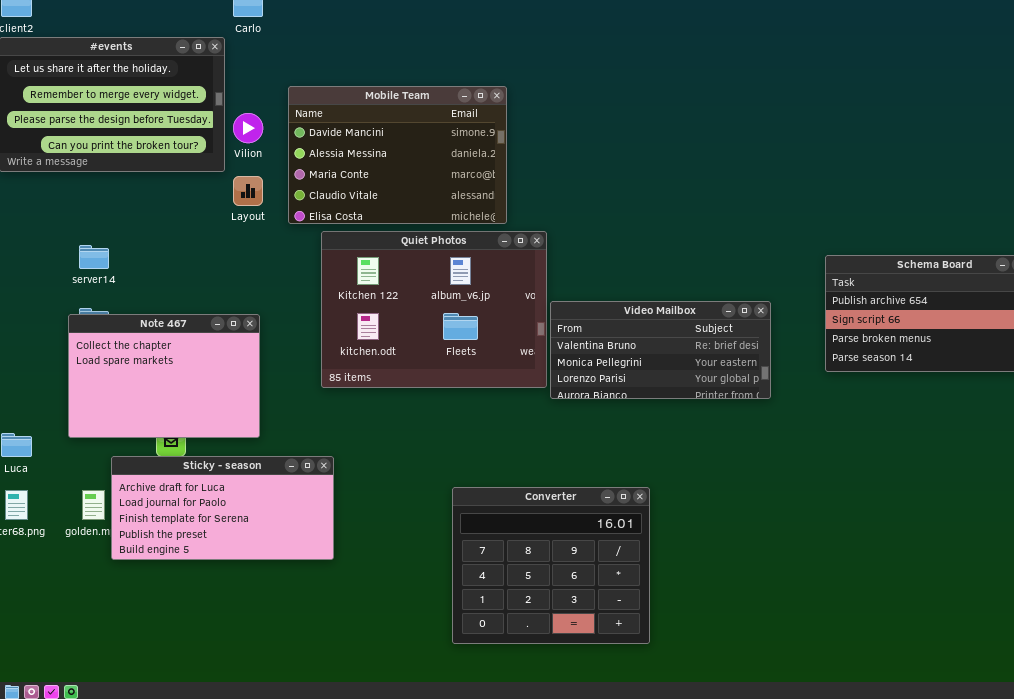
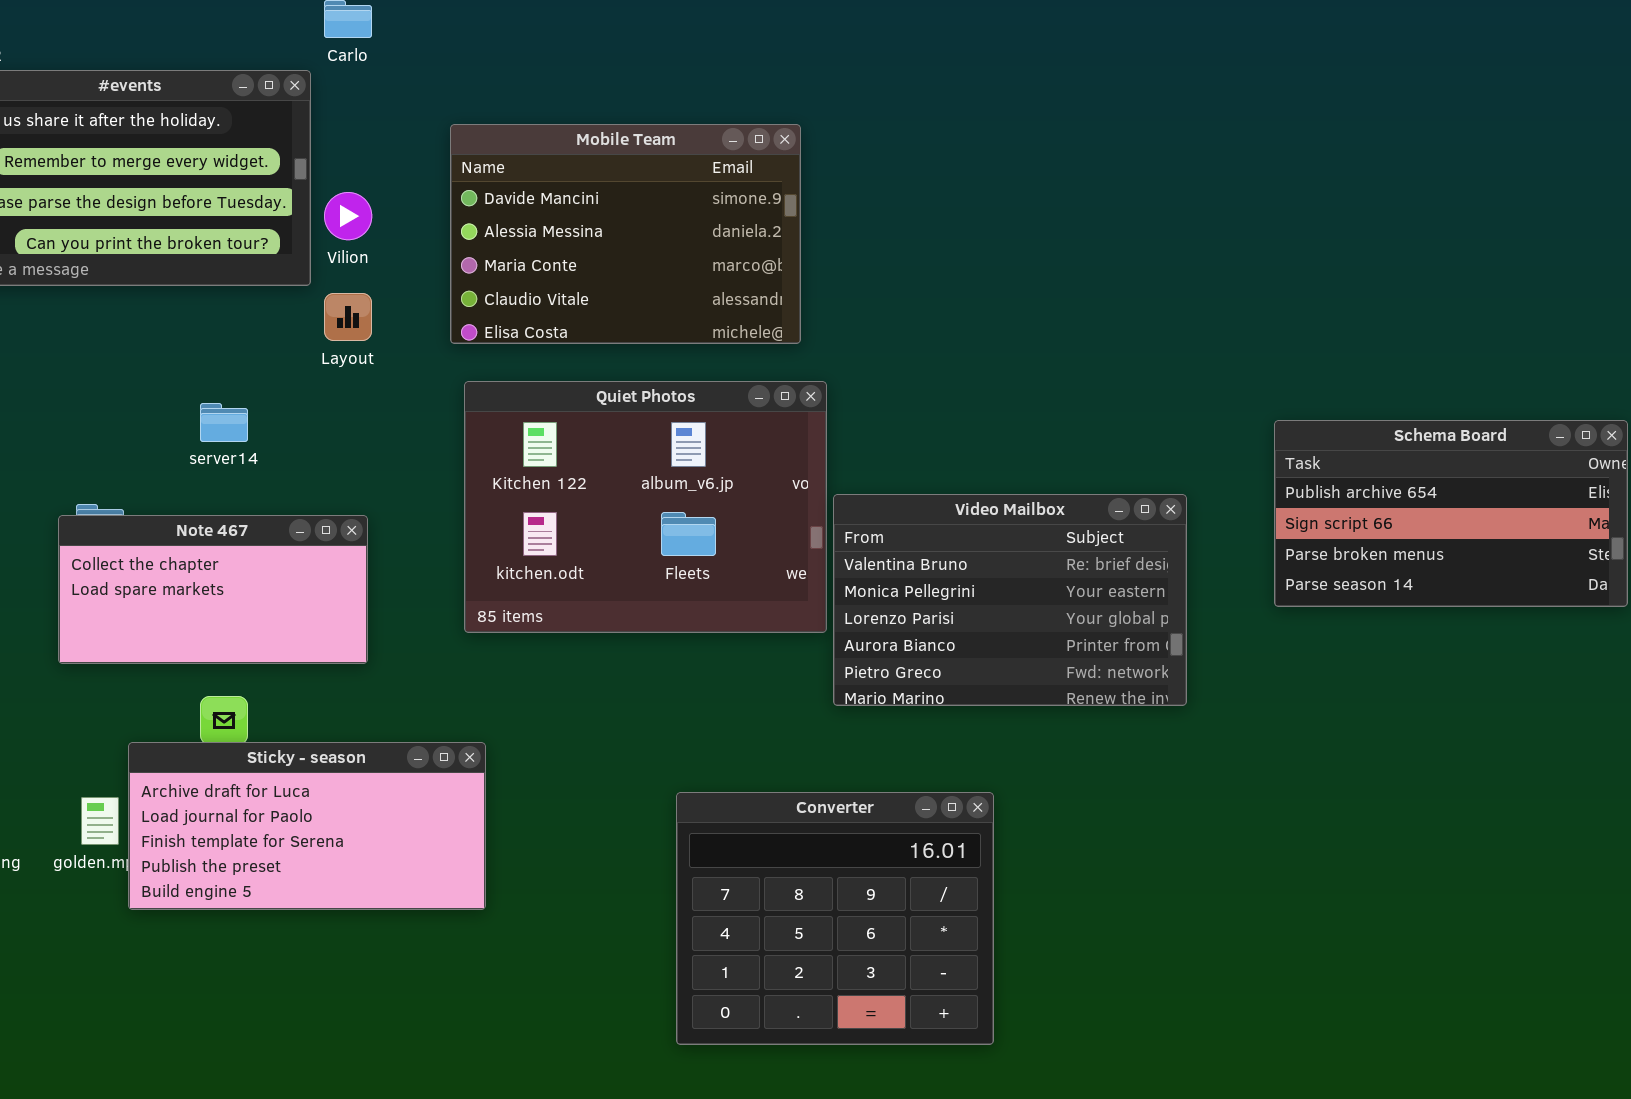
Mobile Team: [288,86,507,224] -> [450,124,801,344], moved
server14: [79,245,109,269] -> [200,403,248,442], moved
Video Mailbox: [550,301,771,399] -> [833,494,1187,706], resized
Note 467: [68,314,260,438] -> [58,515,368,664], resized

